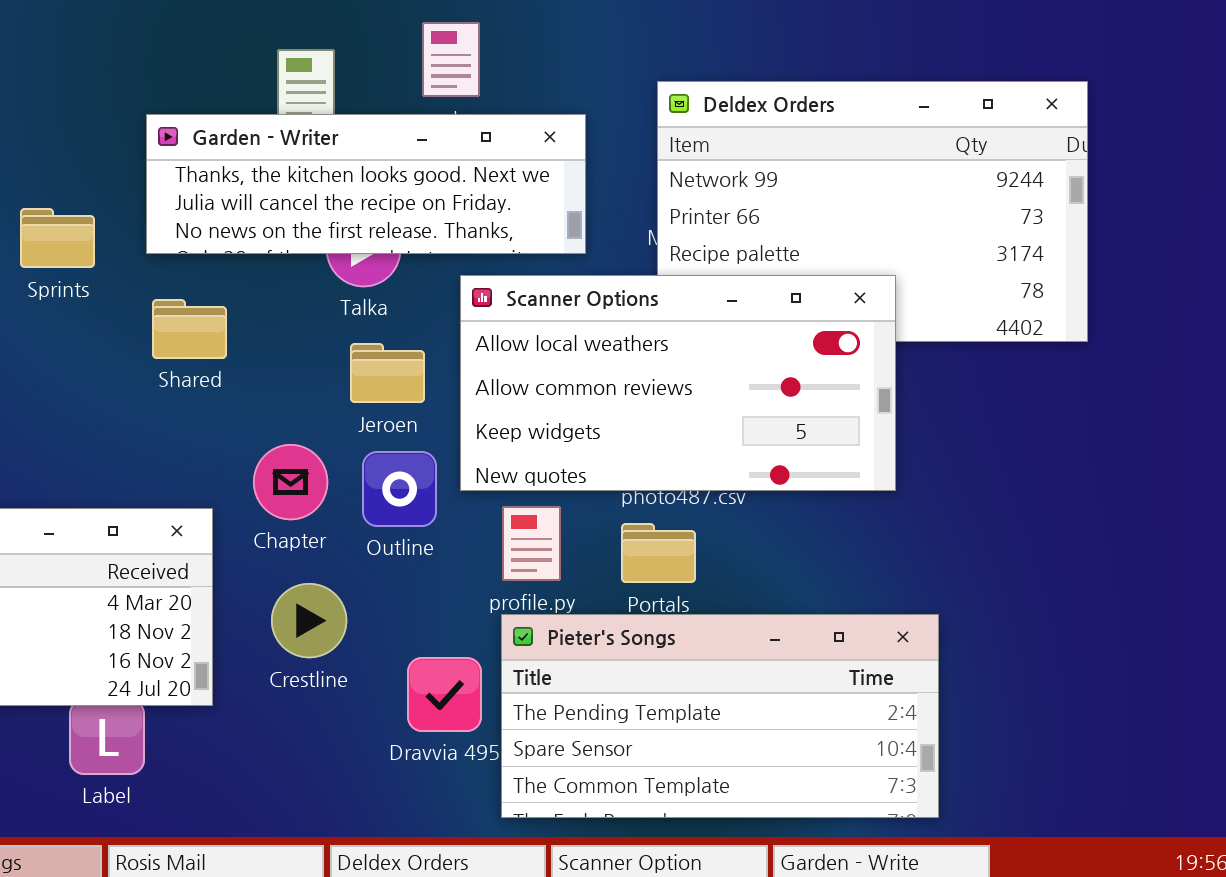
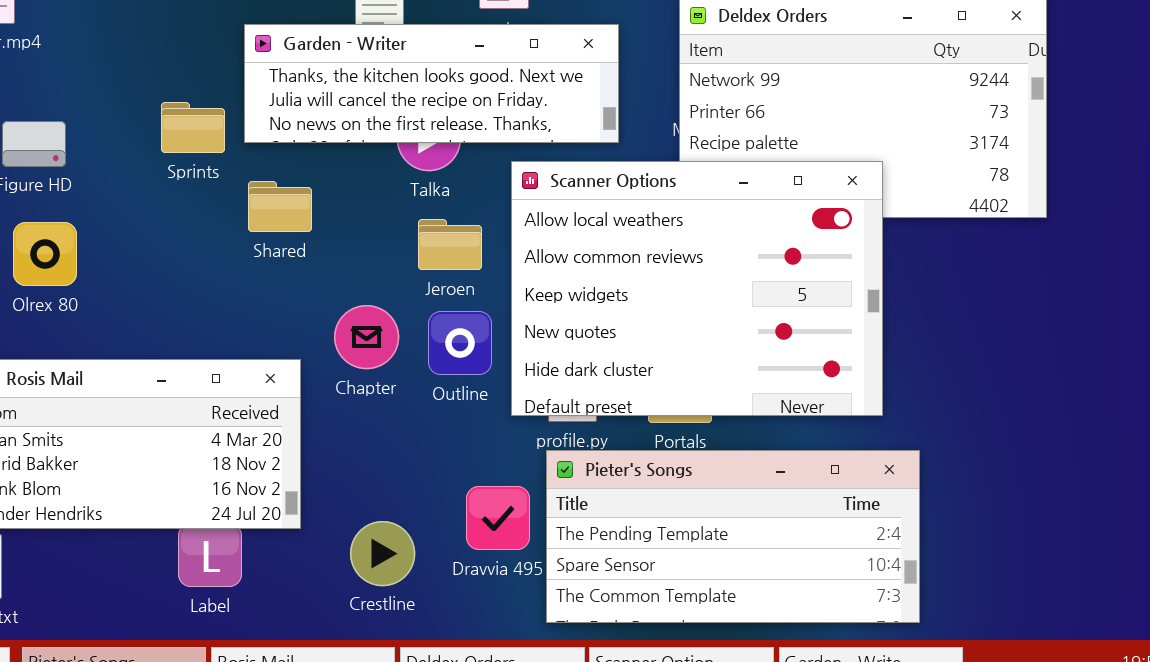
Sprints: [20,208,95,268] -> [161,102,225,153], moved
Scanner Options: [460,275,896,491] -> [511,161,883,416], resized
Crestline: [271,583,347,658] -> [350,521,415,586], moved

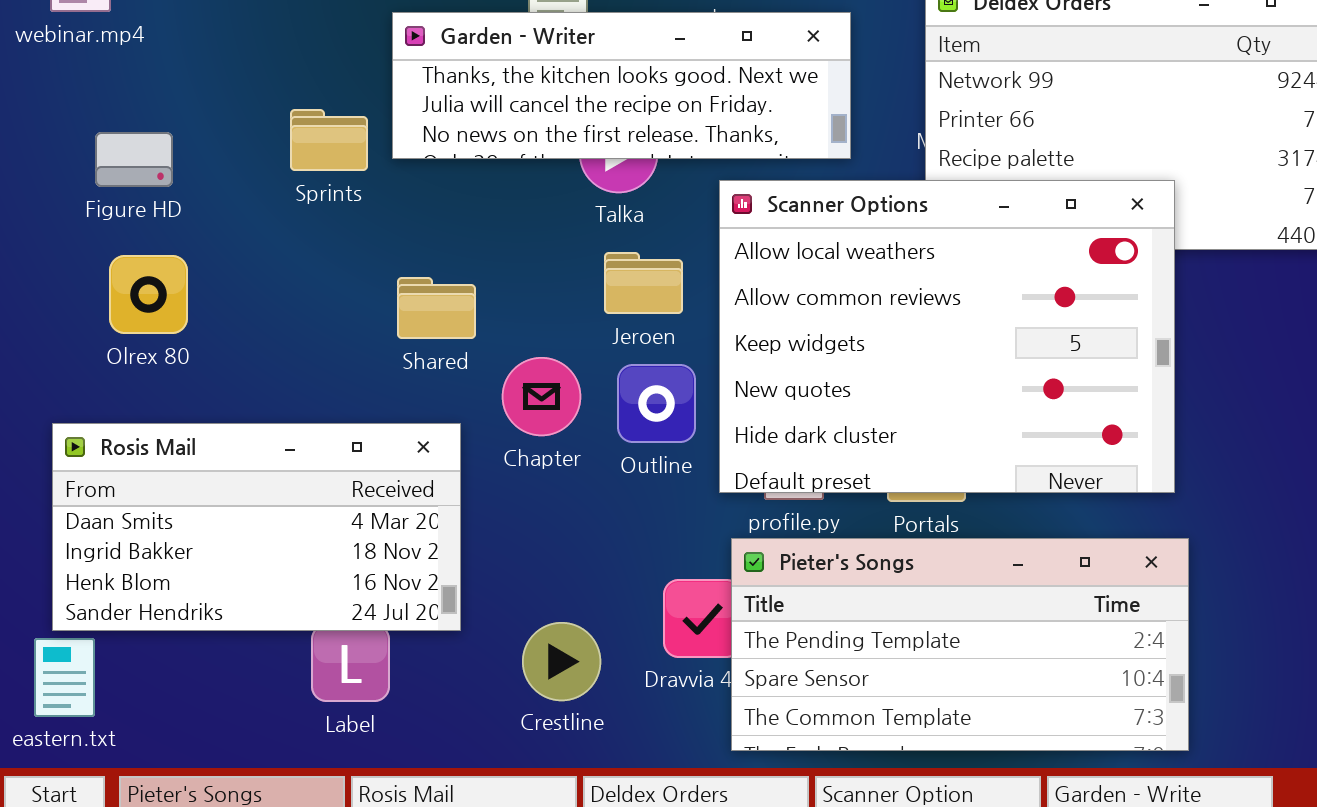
Shared: [248,181,312,232] -> [397,277,476,339], moved
Pieter's Songs: [546,450,920,623] -> [731,538,1189,751], moved

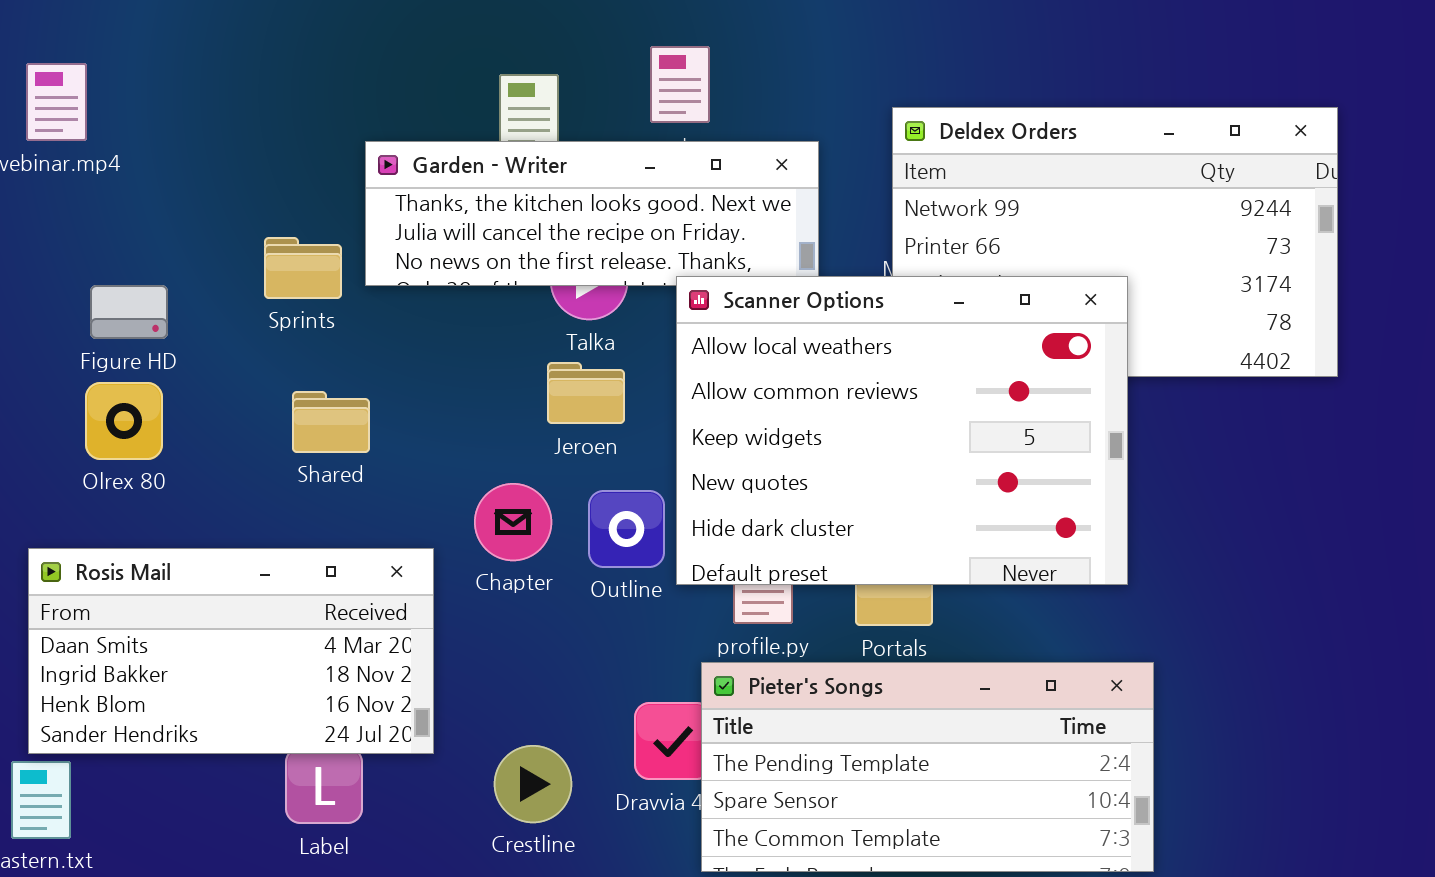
Figure HD: [95,132,173,187] -> [90,285,168,339], moved
Scanner Options: [719,180,1175,493] -> [676,276,1128,585], moved
Jeroen: [604,252,683,314] -> [547,362,625,424], moved
Shared: [397,277,476,339] -> [292,391,370,453], moved

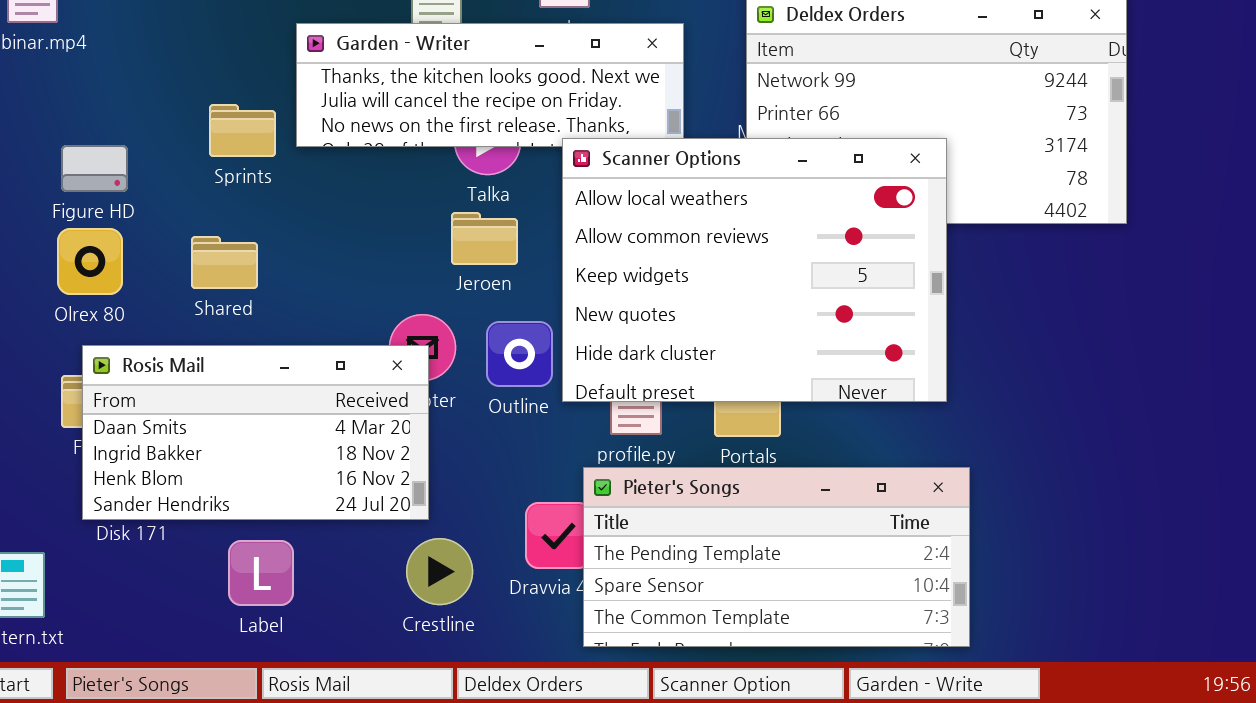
Shared: [292,391,370,453] -> [191,236,258,289], moved
Rosis Mail: [28,548,434,754] -> [82,345,429,520], moved

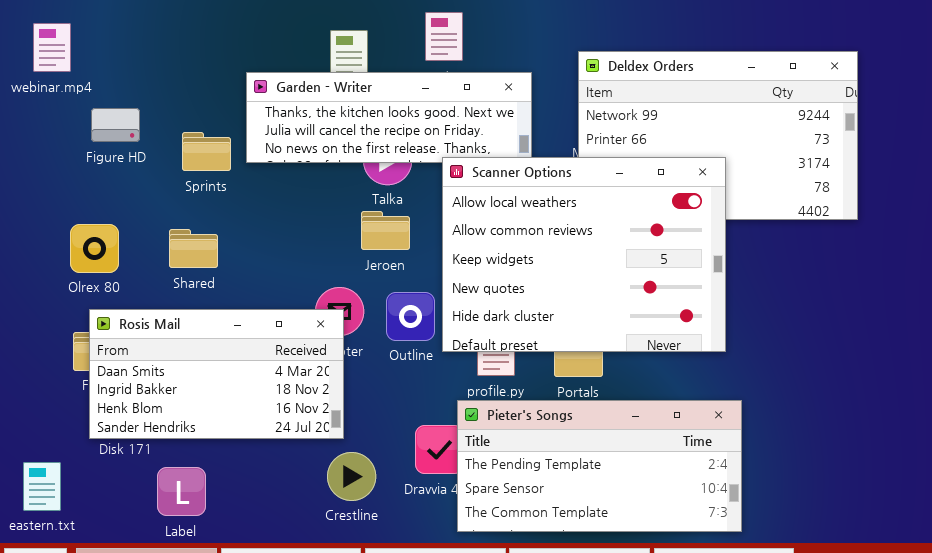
Figure HD: [61,145,128,192] -> [91,108,140,142], moved
Label: [228,540,294,606] -> [157,467,206,516], moved

